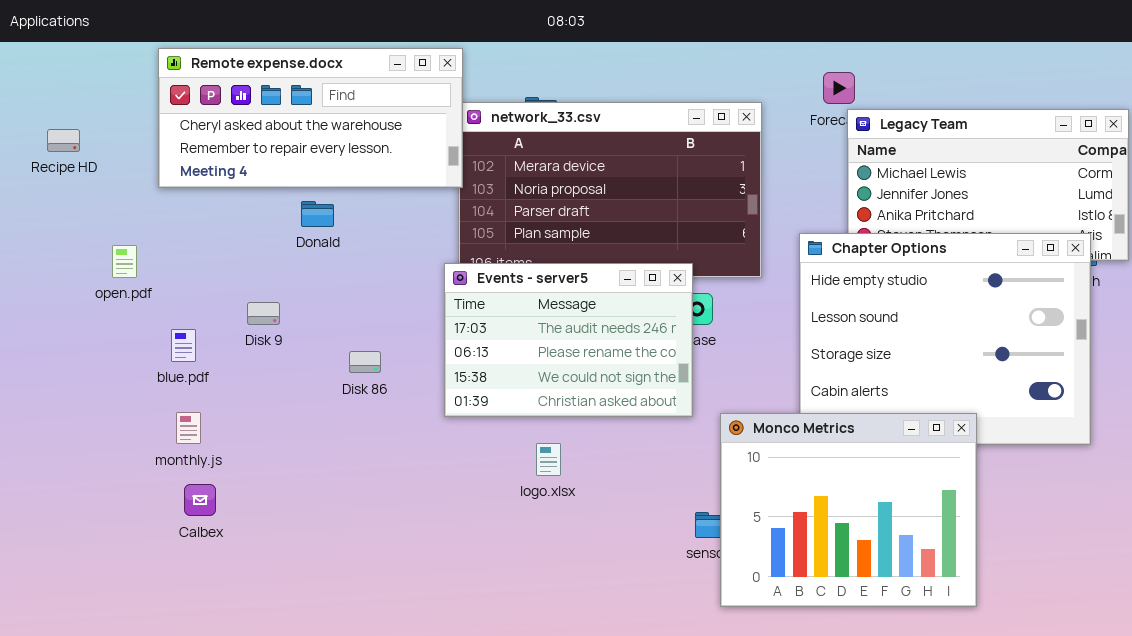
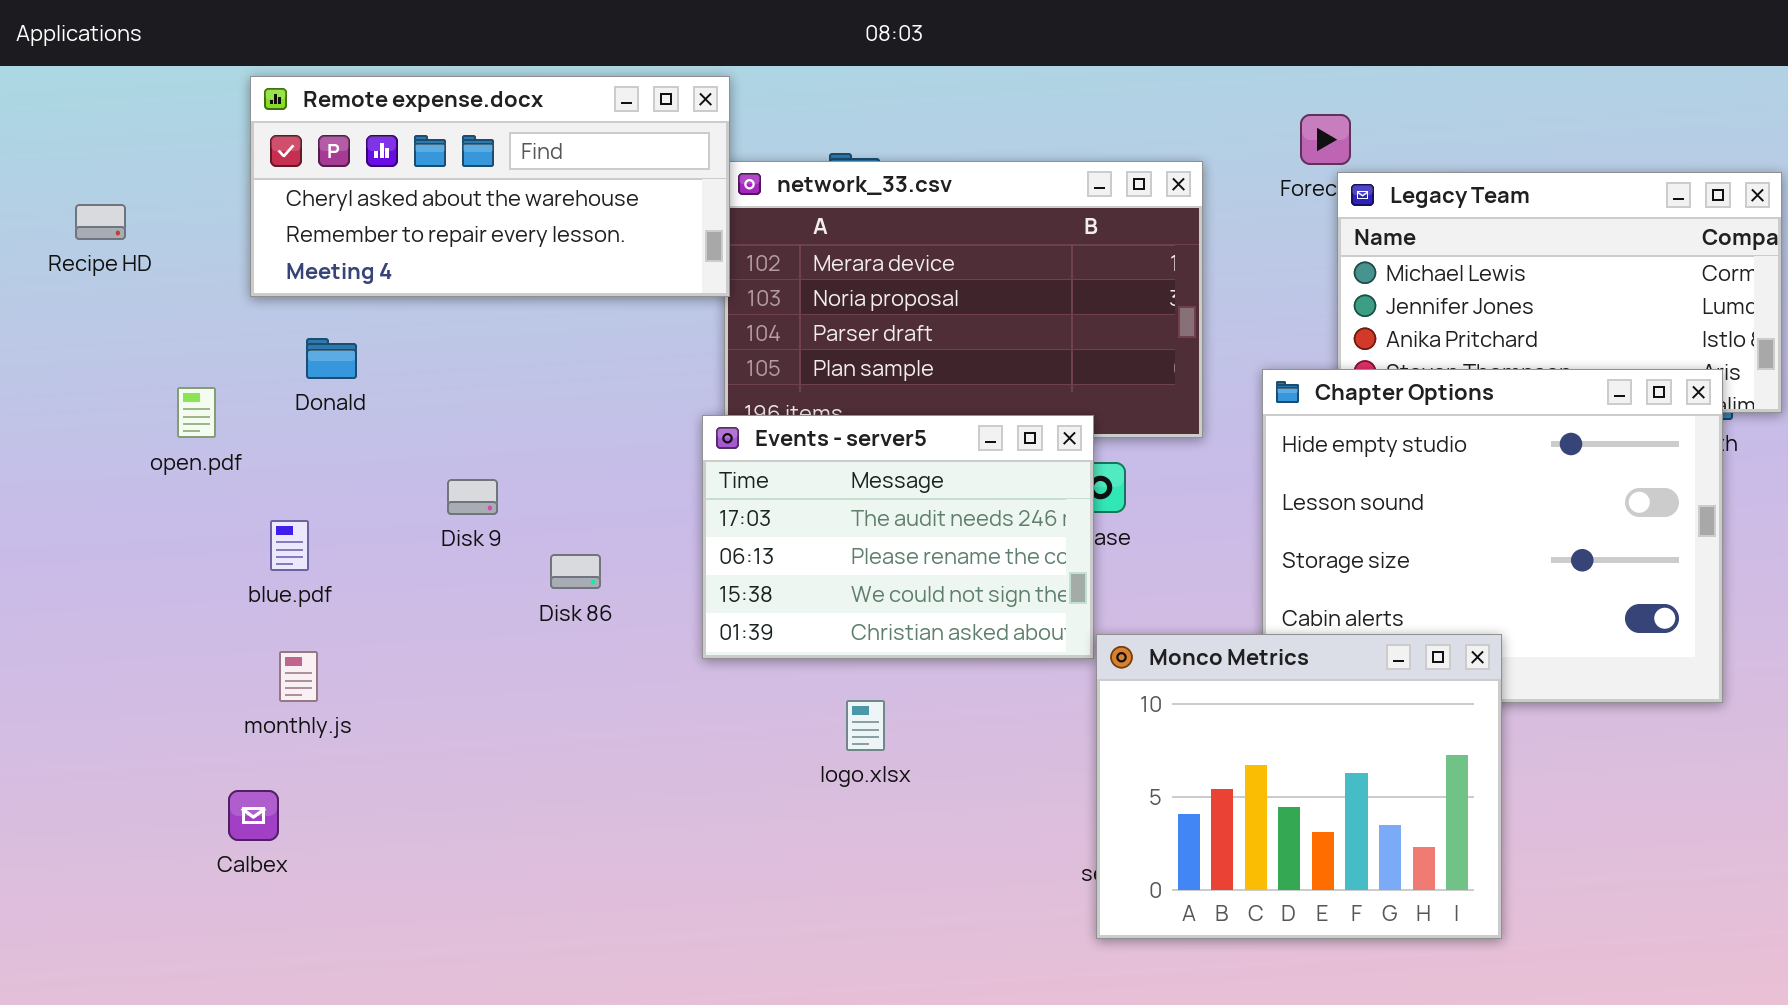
Donald: [301,201,334,227] -> [306,338,357,379], moved
Disk 9: [247,302,280,325] -> [447,479,498,515], moved
Monco Metrics: [720,413,977,607] -> [1096,634,1502,939], moved
Calbex: [184,484,216,516] -> [228,790,279,841], moved

